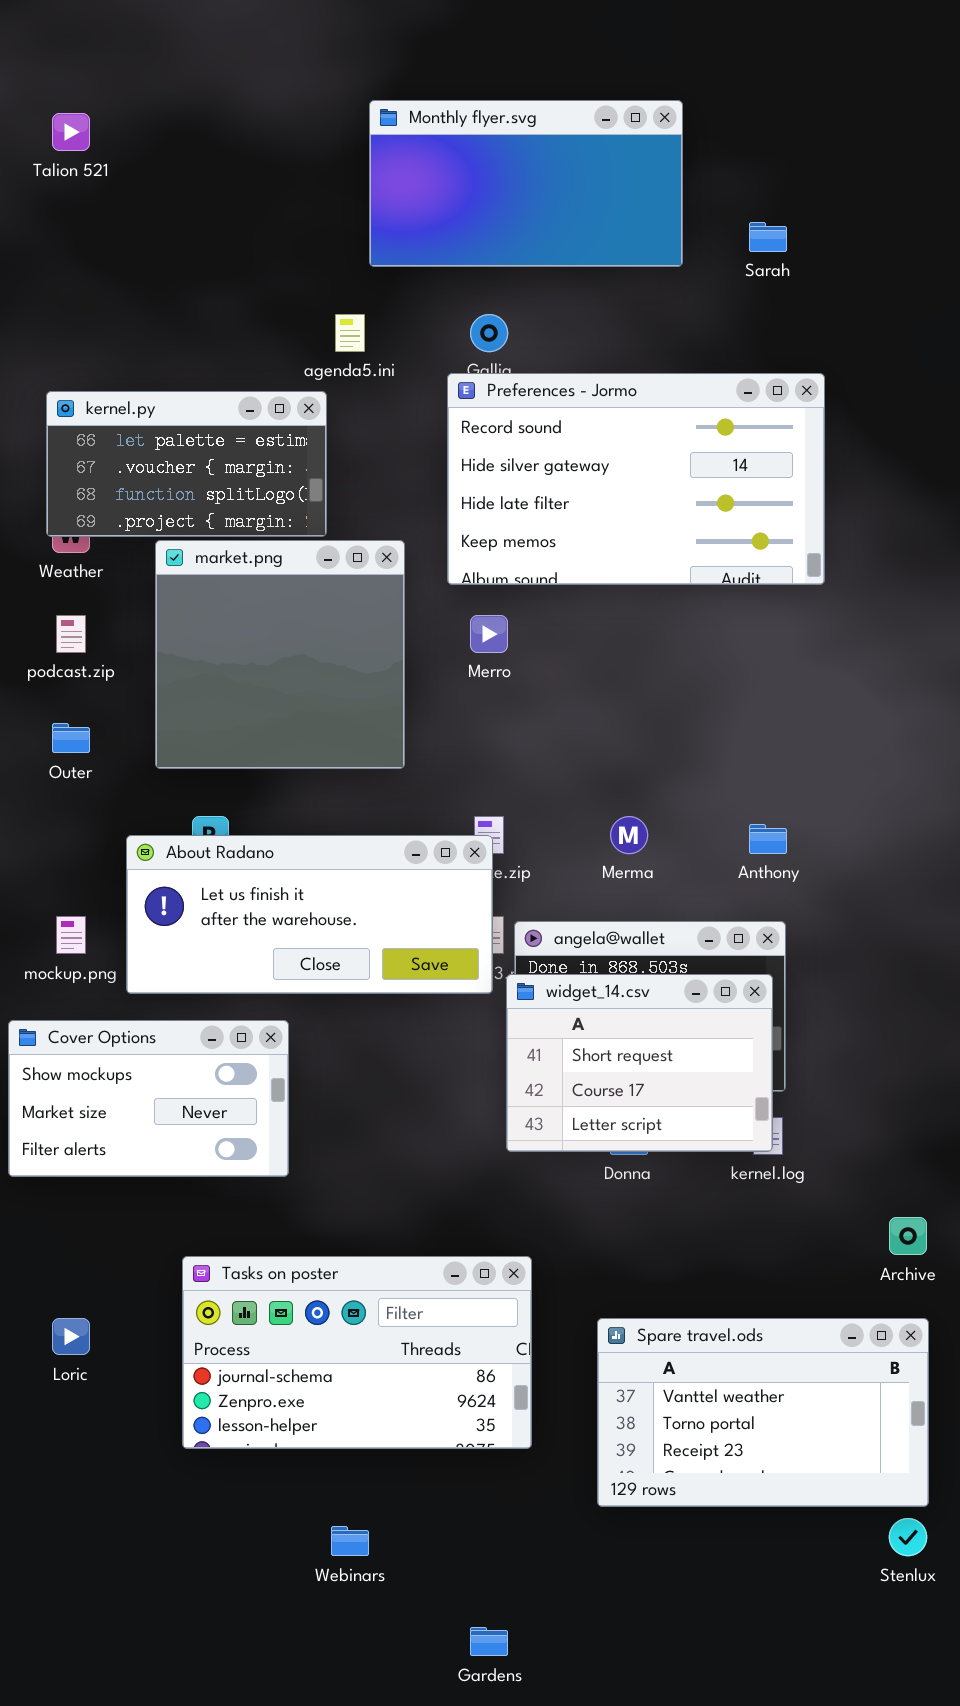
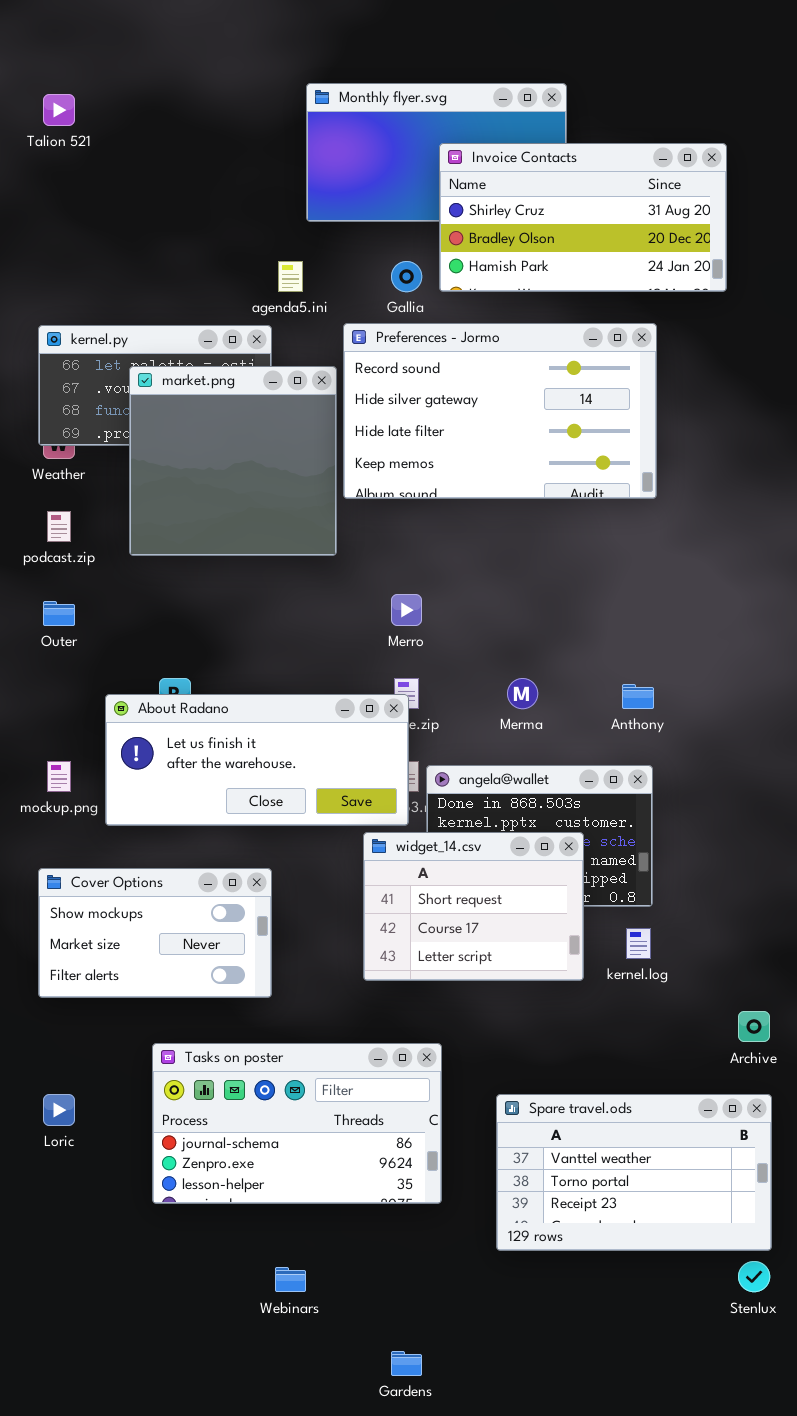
Invoice Contacts: none -> [439,143,727,292], opened
Preferences - Jormo: [447,373,825,585] -> [343,323,657,499], moved
market.png: [155,540,405,769] -> [129,366,337,556], moved
Merro: [470,615,508,653] -> [391,594,422,626], moved
widget_14.csv: [506,974,773,1152] -> [363,832,584,981], moved
Cover Options: [8,1020,289,1177] -> [38,868,272,998], moved

